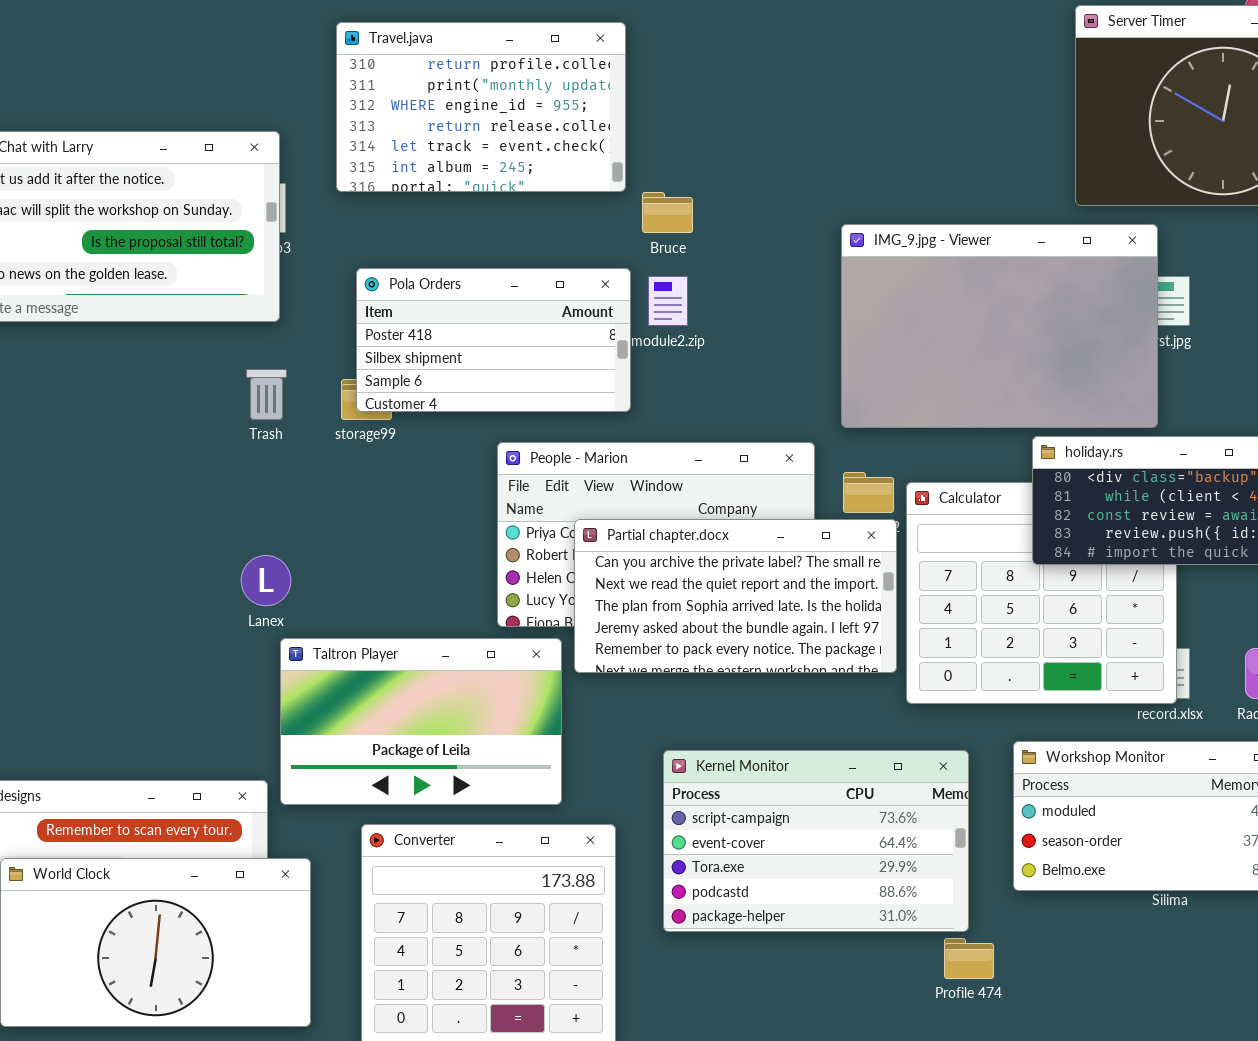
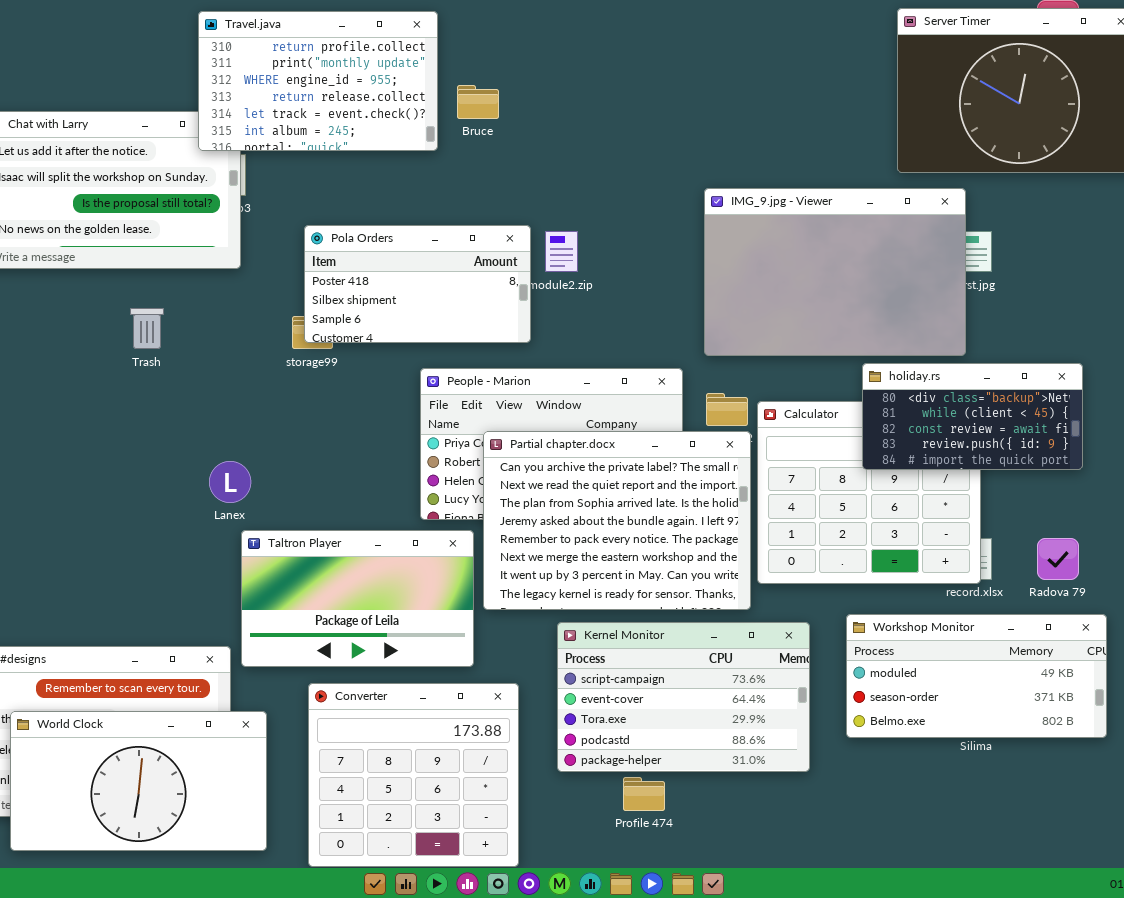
Travel.java: [336,22,626,192] -> [198,11,438,151], moved
Bruce: [642,192,693,233] -> [457,85,499,119], moved
Trash: [246,369,287,420] -> [130,308,164,349], moved
Partial chapter.docx: [574,519,897,673] -> [483,431,751,610], resized
Profile 474: [944,938,994,979] -> [623,777,665,811], moved

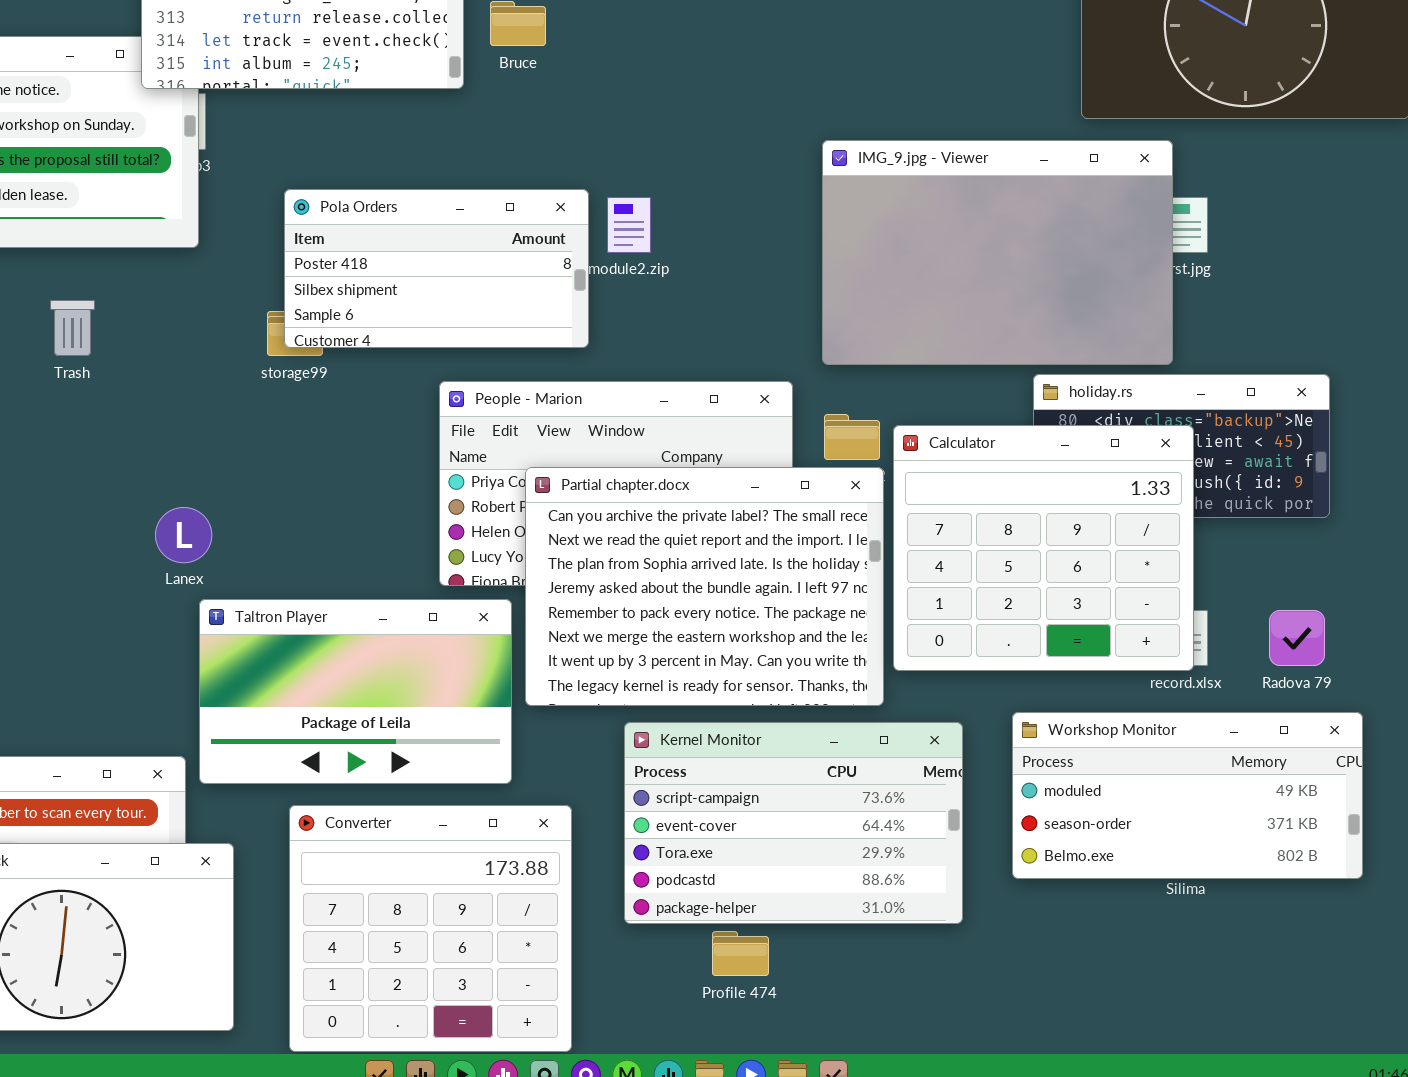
Calculator: [757,401,981,584] -> [893,425,1194,671], raised

